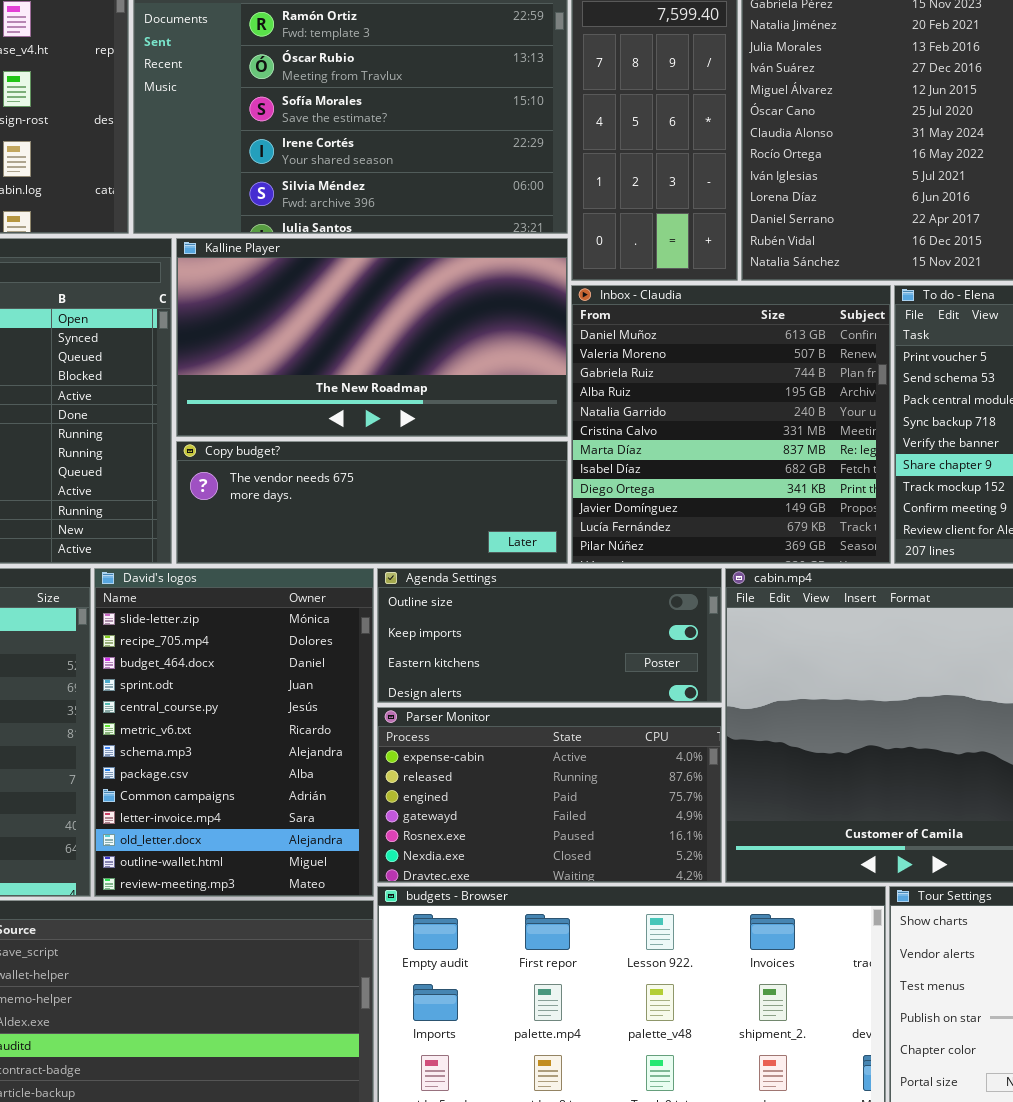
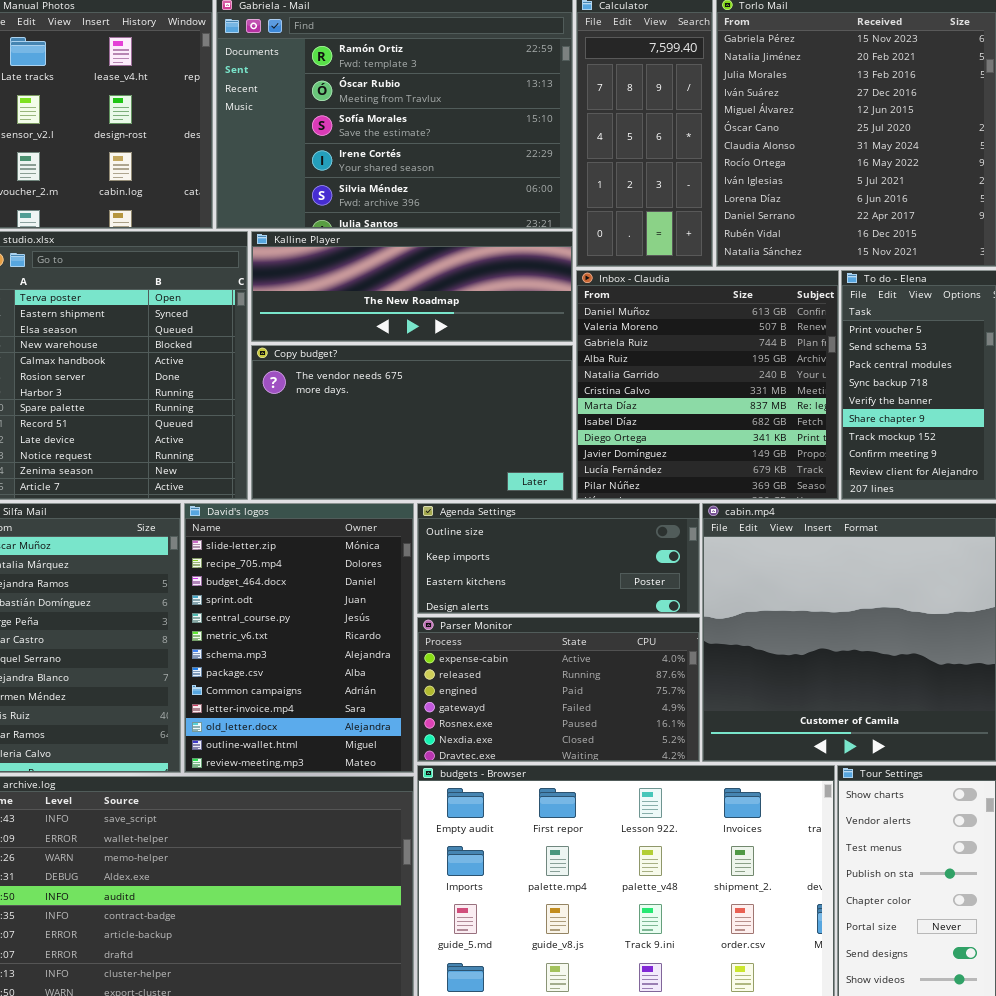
Kalline Player: [176,238,568,437] -> [251,231,573,342], resized
Copy budget?: [176,441,568,564] -> [251,345,573,500], resized

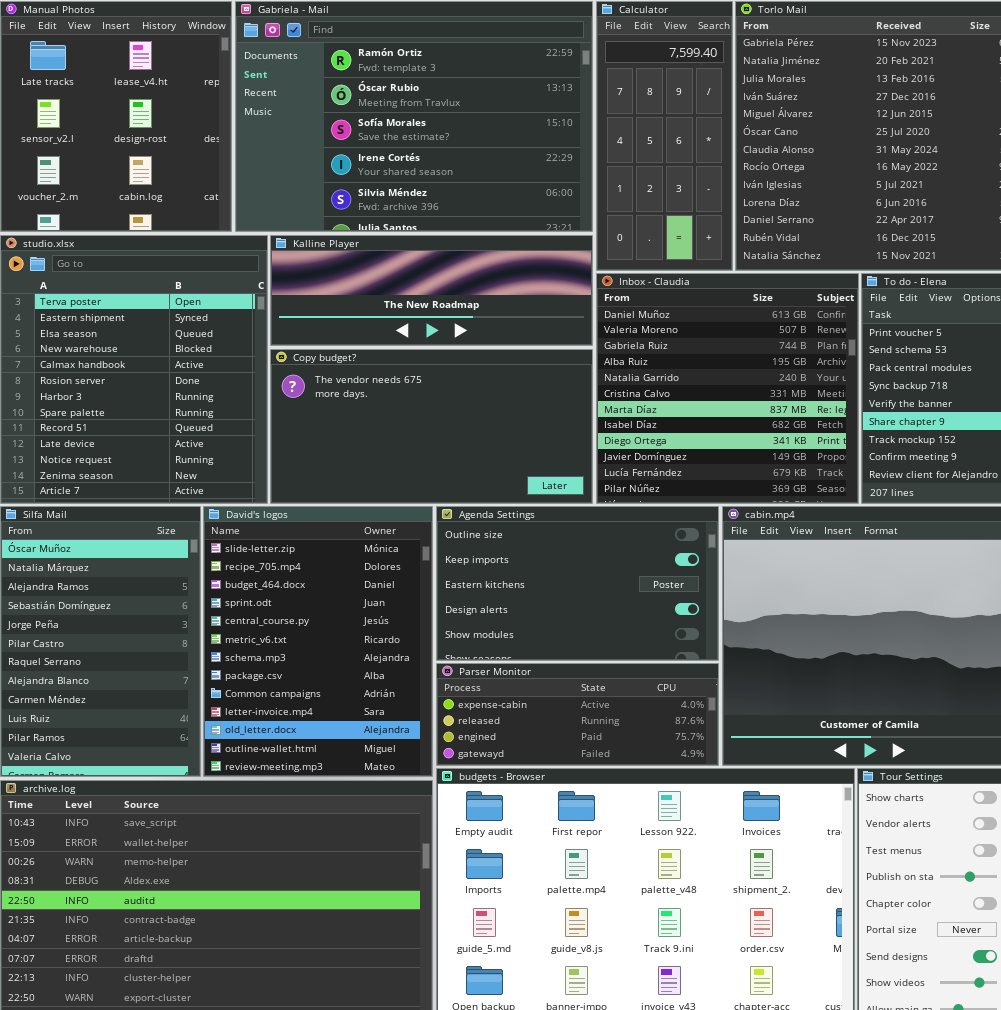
Agenda Settings: [417,503,700,614] -> [436,506,719,661], resized
Parser Monitor: [417,617,700,762] -> [436,663,719,766], resized

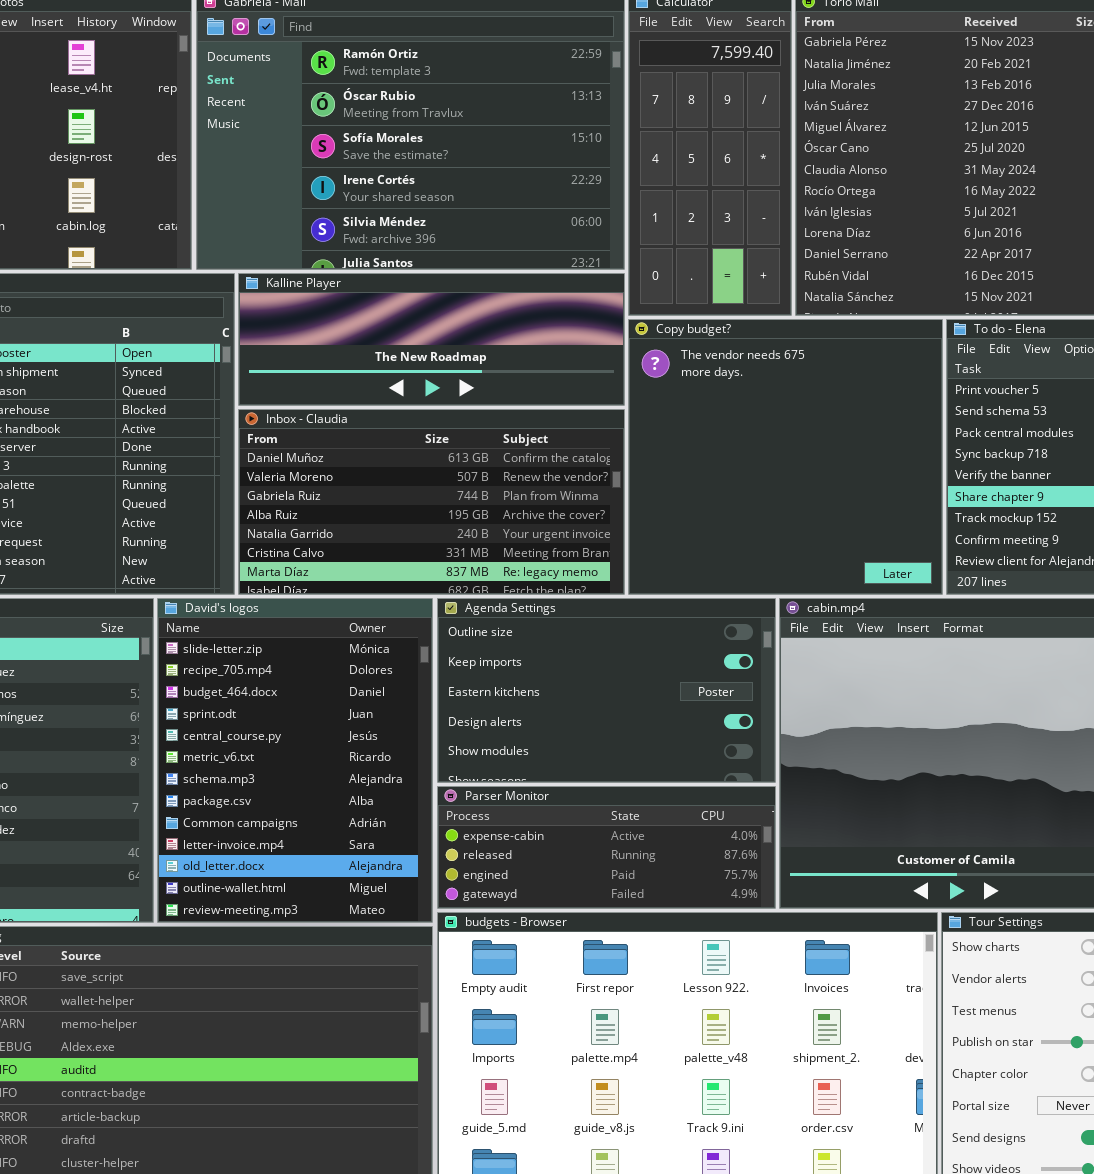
Inbox - Claudia: [596,273,859,504] -> [238,409,625,595], moved, resized
Copy budget?: [270,349,593,504] -> [628,319,943,595], moved, resized

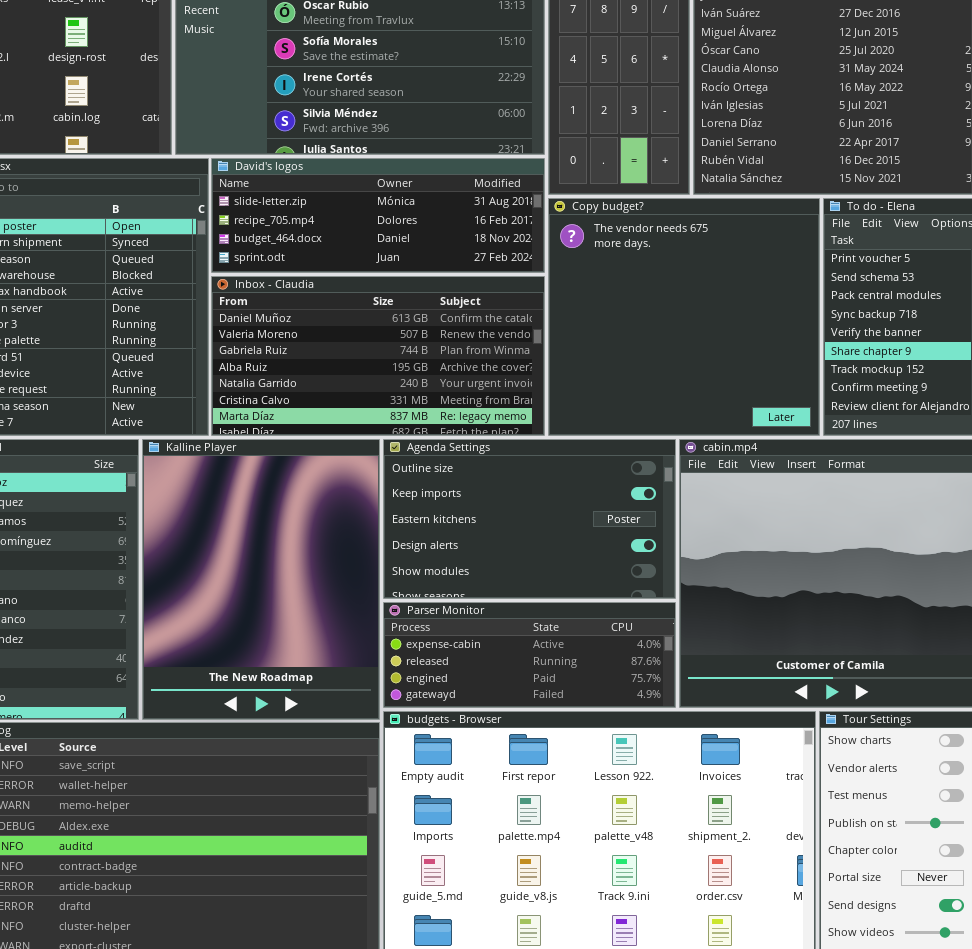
Kalline Player: [238,273,625,406] -> [142,439,380,720], moved, resized
David's logos: [157,598,433,923] -> [211,158,545,273], moved, resized

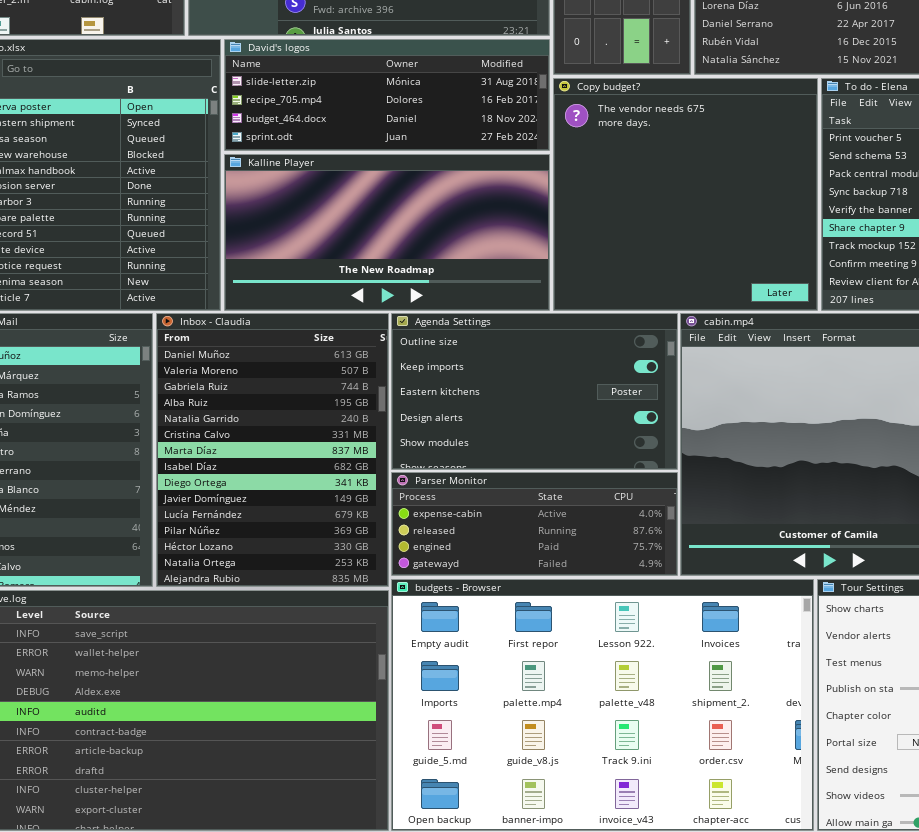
Inbox - Claudia: [211,276,545,436] -> [156,313,389,587], moved, resized
Kalline Player: [142,439,380,720] -> [224,154,550,311], moved, resized

